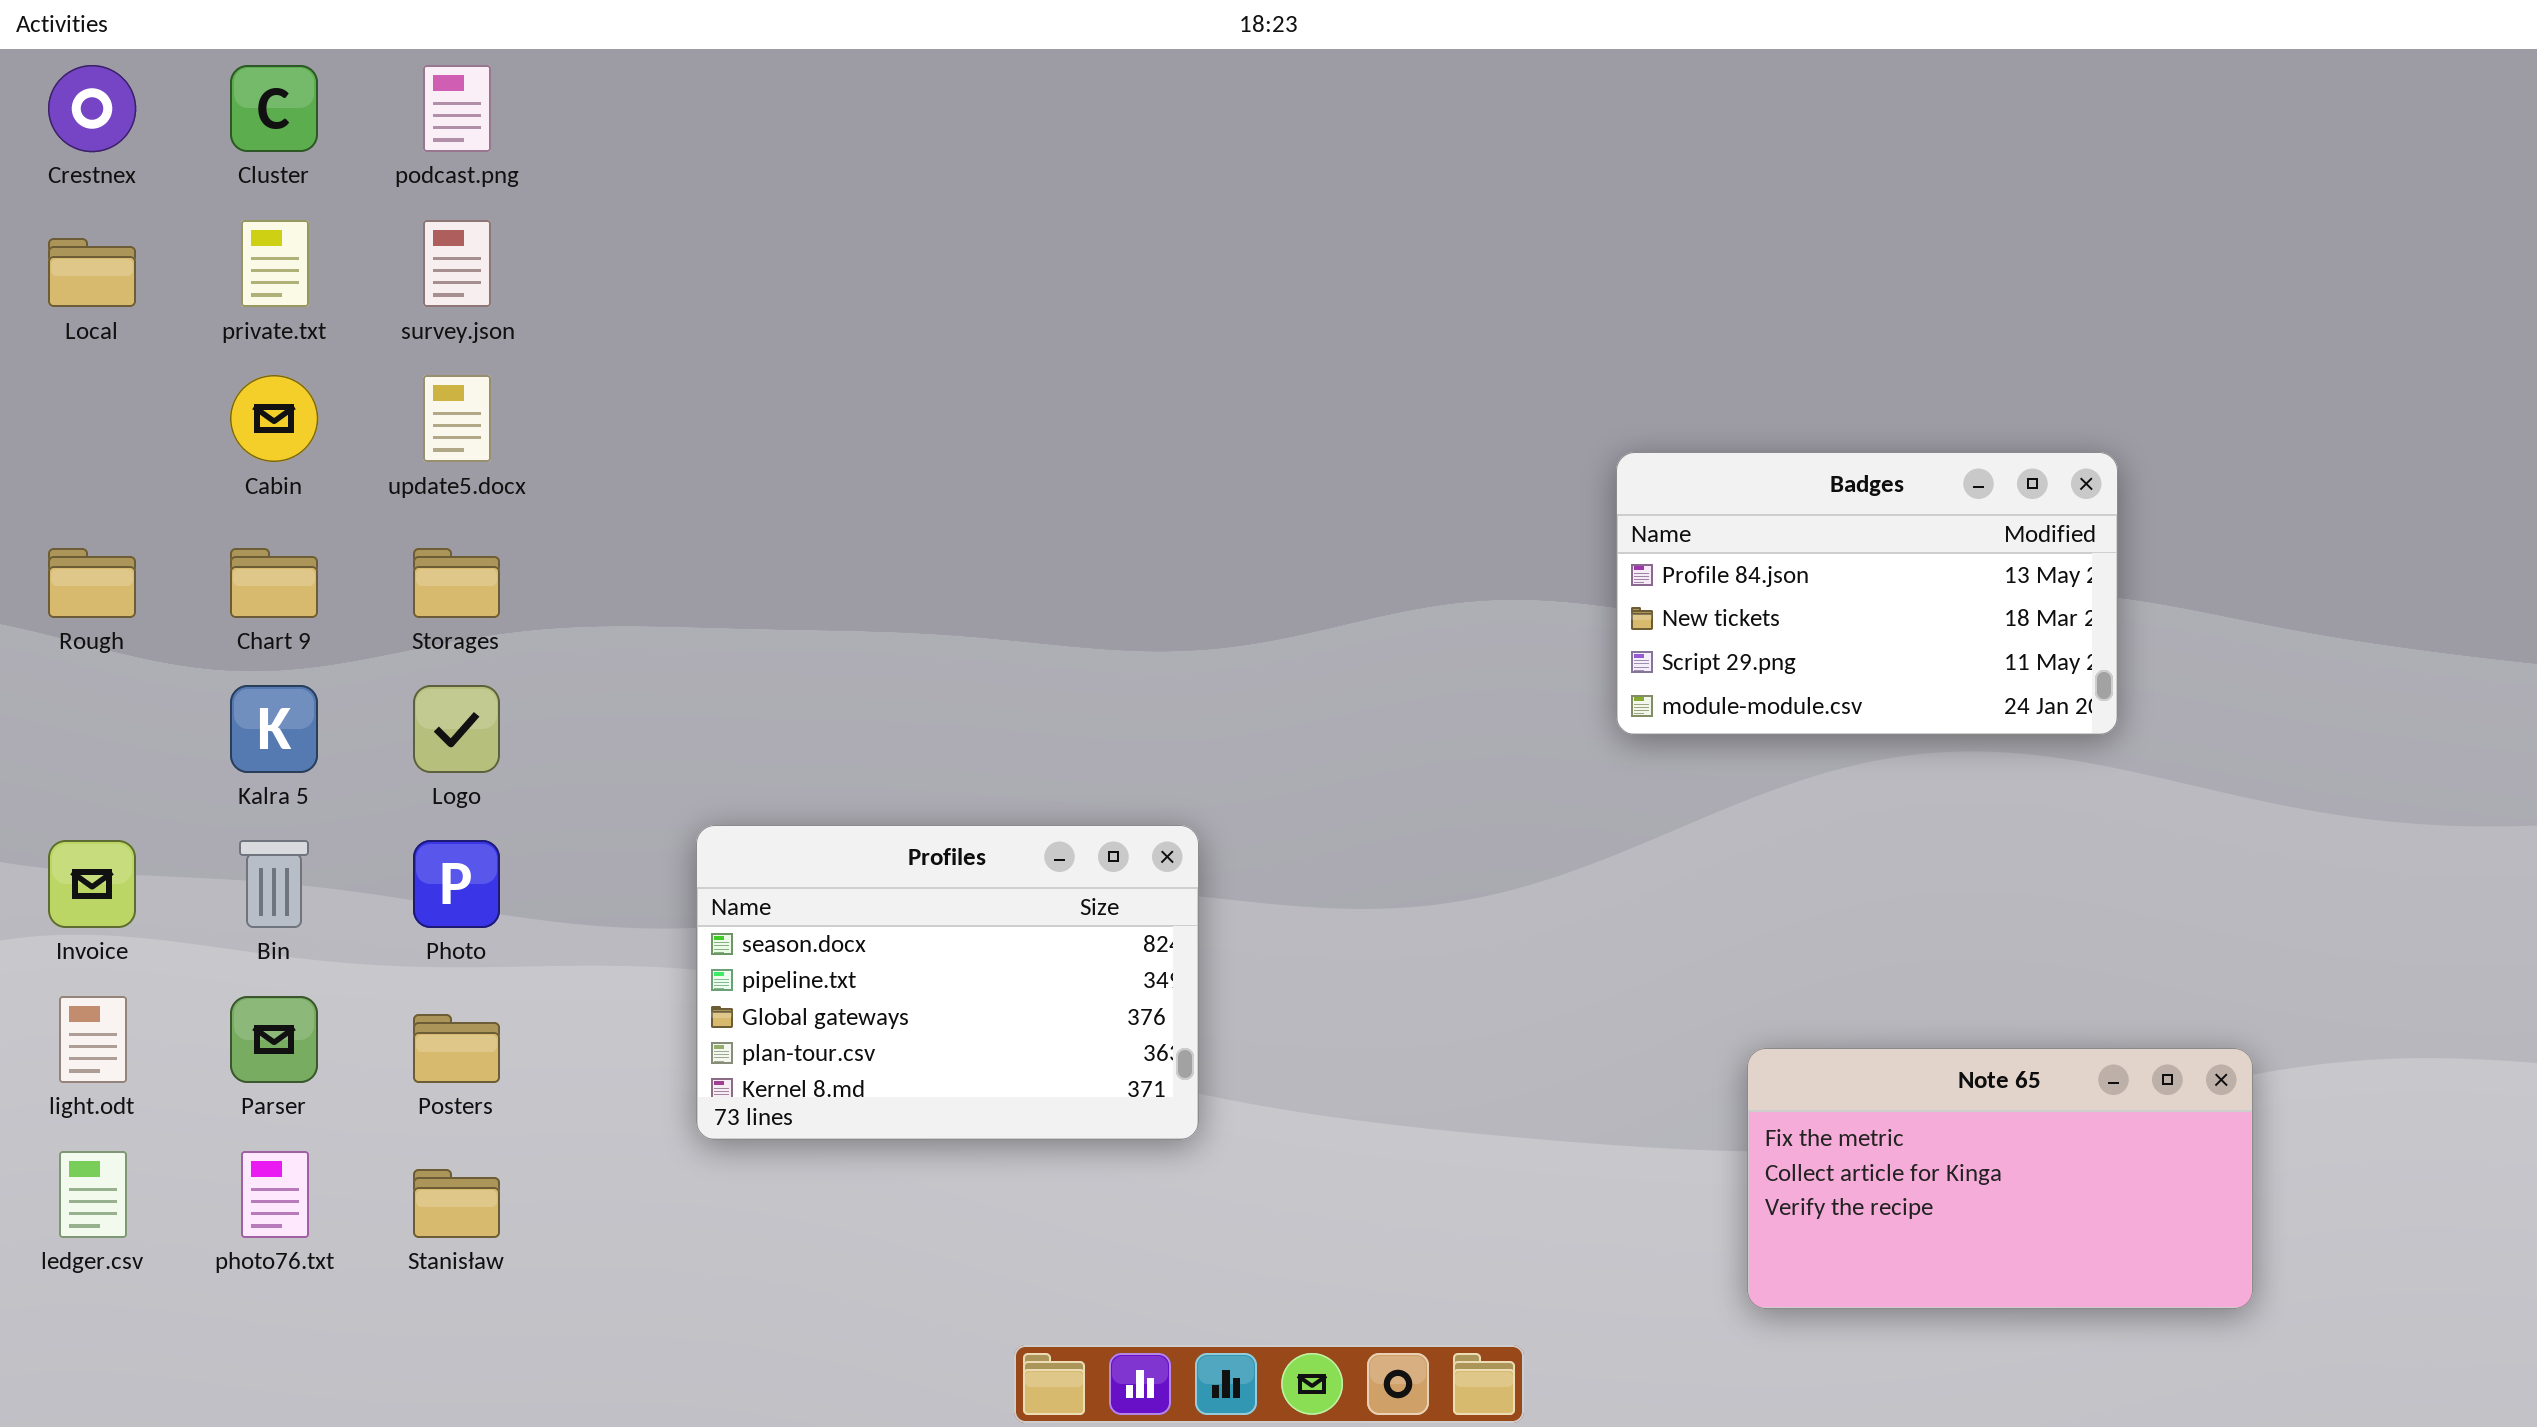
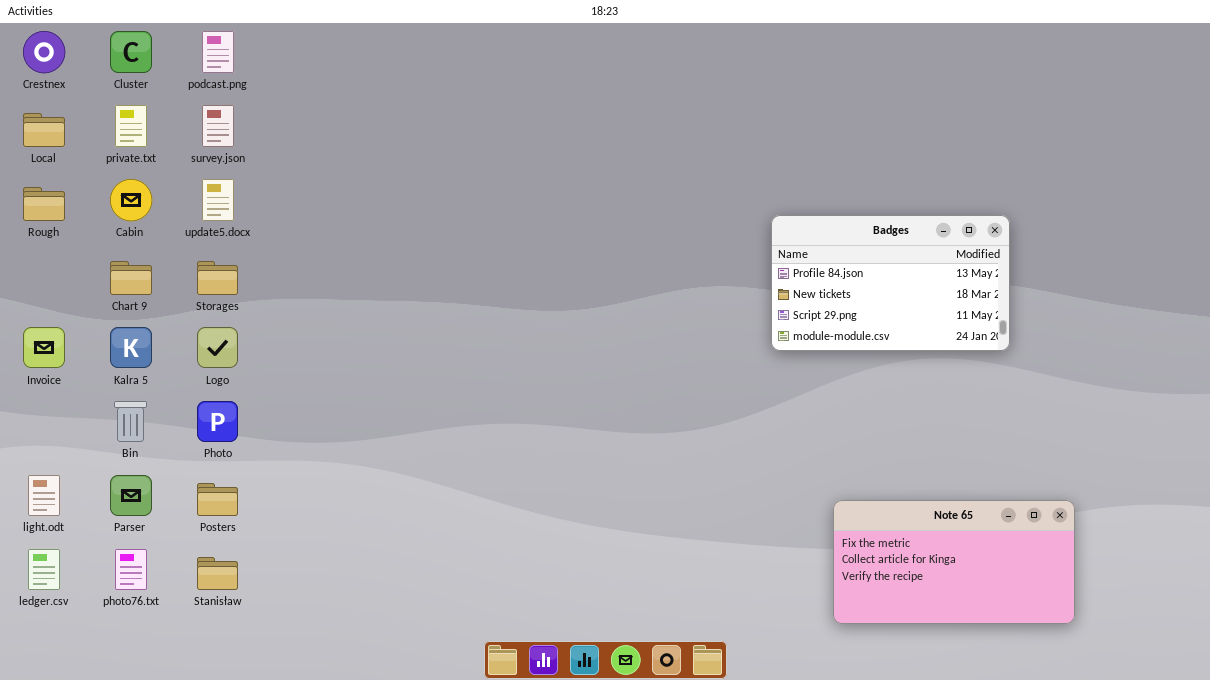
Rough: [48,548,136,618] -> [23,187,65,221], moved
Profiles: [696,825,1199,1140] -> none, closed
Invoice: [48,840,136,928] -> [23,327,65,368], moved

